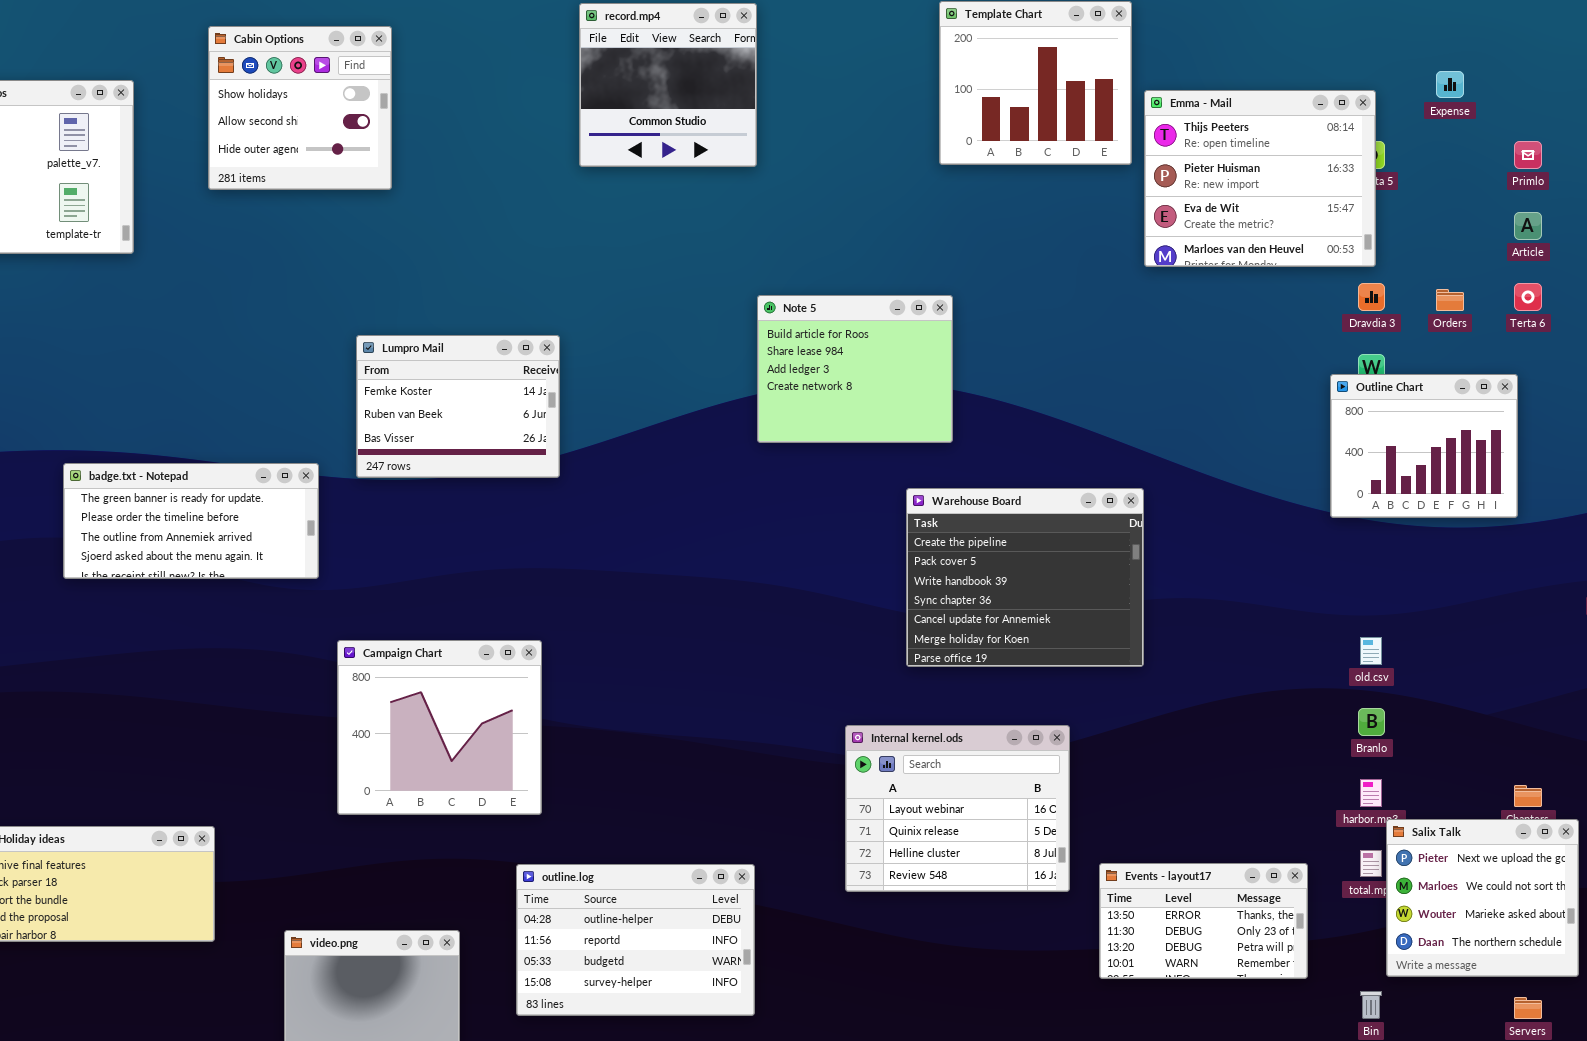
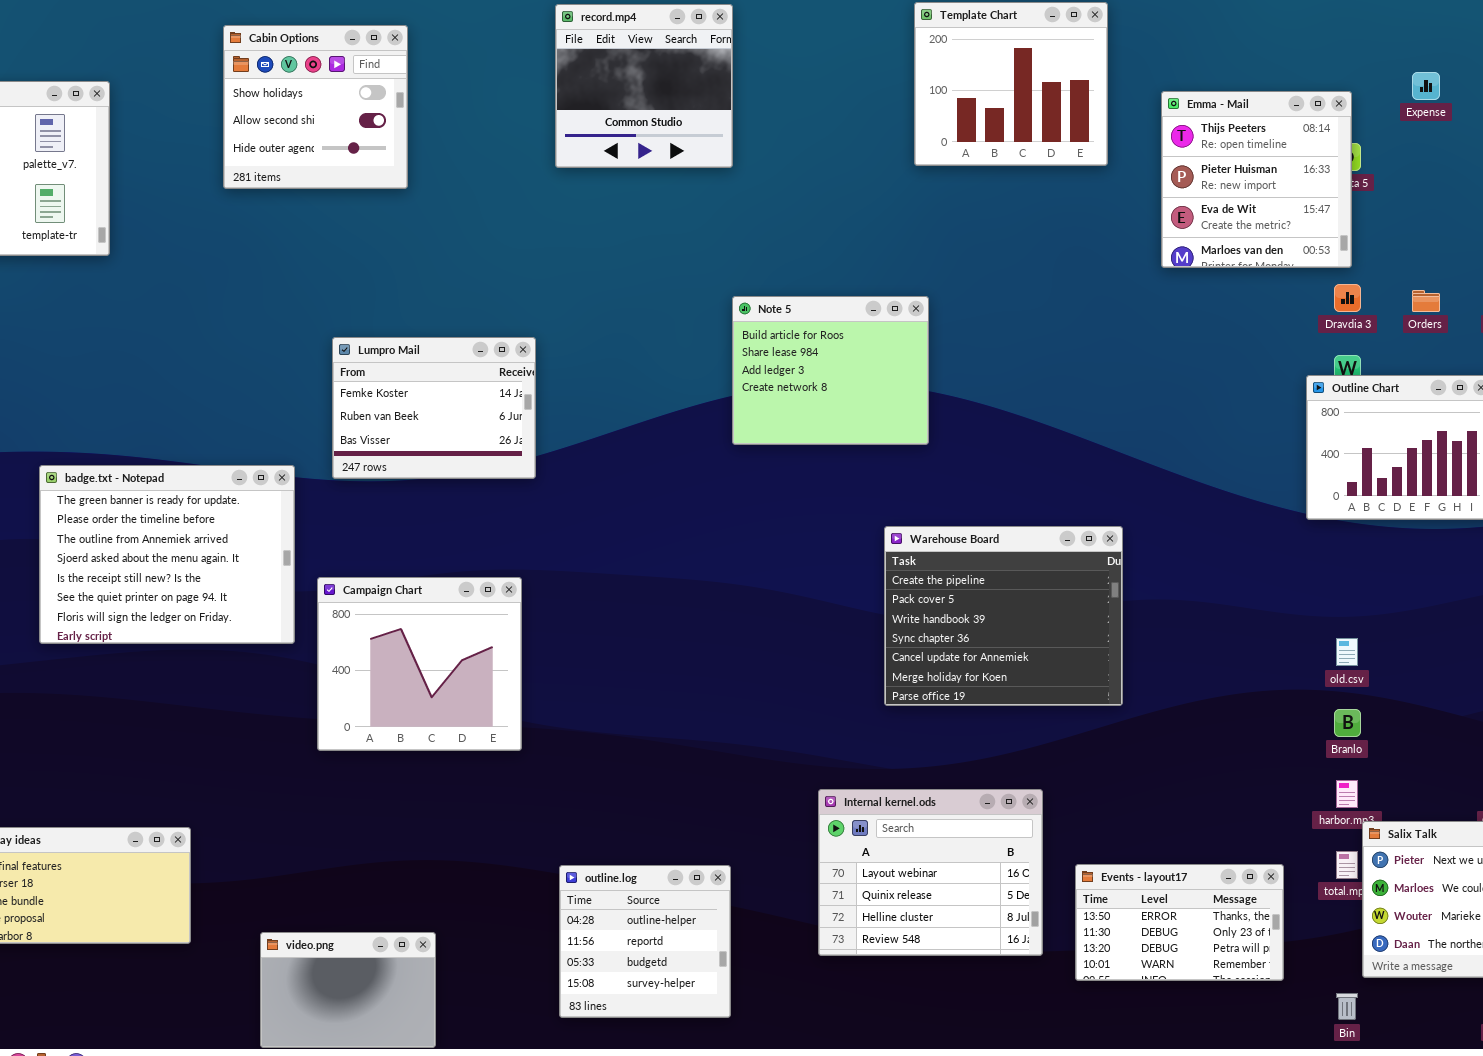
Cabin Options: [208,26,392,190] -> [223,25,408,189], moved
Emma - Mail: [1144,90,1376,267] -> [1161,91,1352,268], resized
badge.txt - Notepad: [63,463,319,579] -> [39,465,295,644], resized
Warehouse Board: [906,488,1144,667] -> [884,526,1123,706], moved
Campaign Chart: [337,640,542,815] -> [317,577,522,751], moved
Internal kernel.ods: [845,725,1070,892] -> [818,789,1043,956], moved
outline.log: [516,864,755,1016] -> [559,865,731,1018], resized

